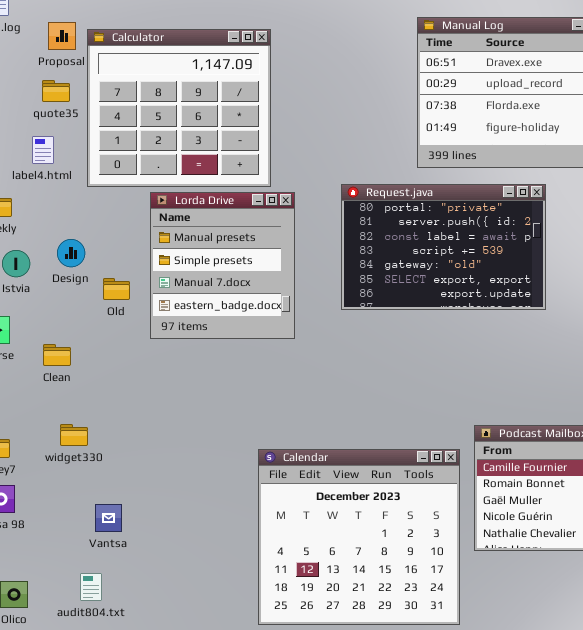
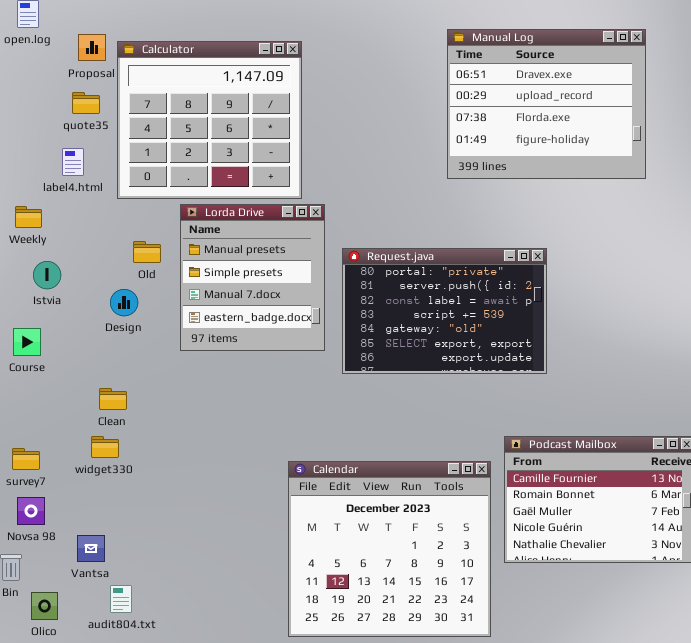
Request.java: [341,184,546,310] -> [342,248,547,374], moved
Design: [57,239,85,267] -> [110,289,138,316], moved
Old: [103,278,130,300] -> [133,241,161,263], moved
Clean: [43,344,71,366] -> [99,388,127,410], moved
Vantsa: [95,504,122,532] -> [77,535,105,562], moved

